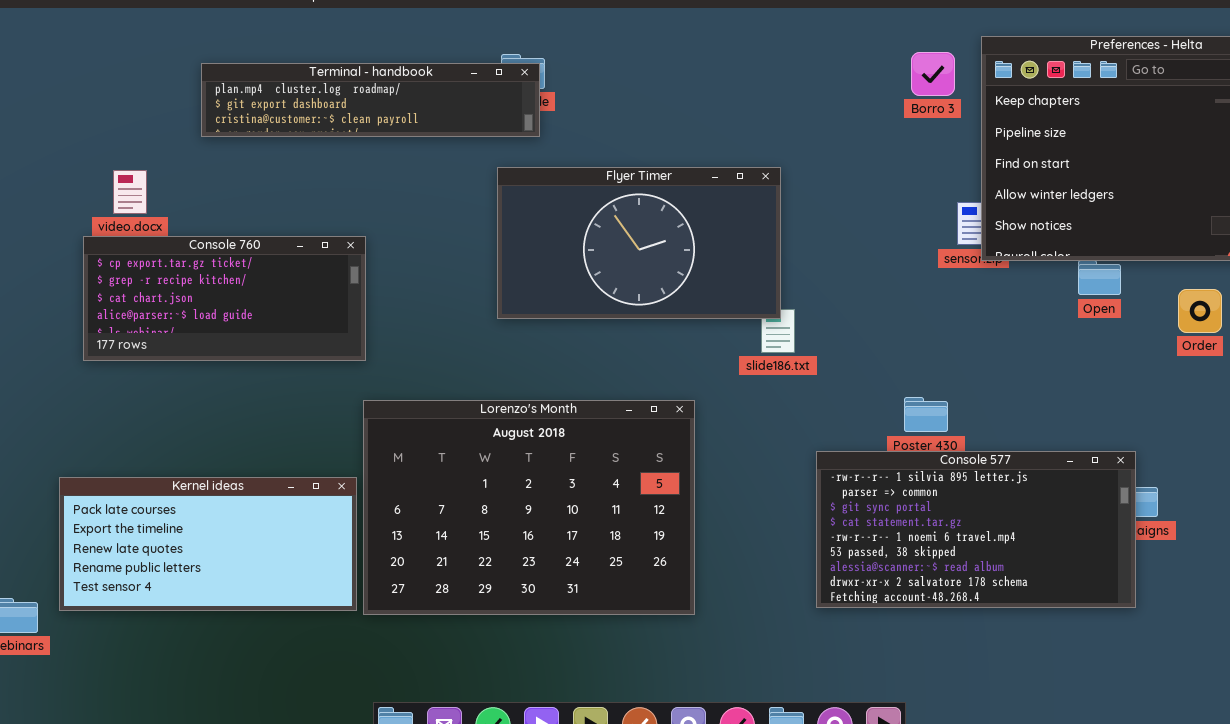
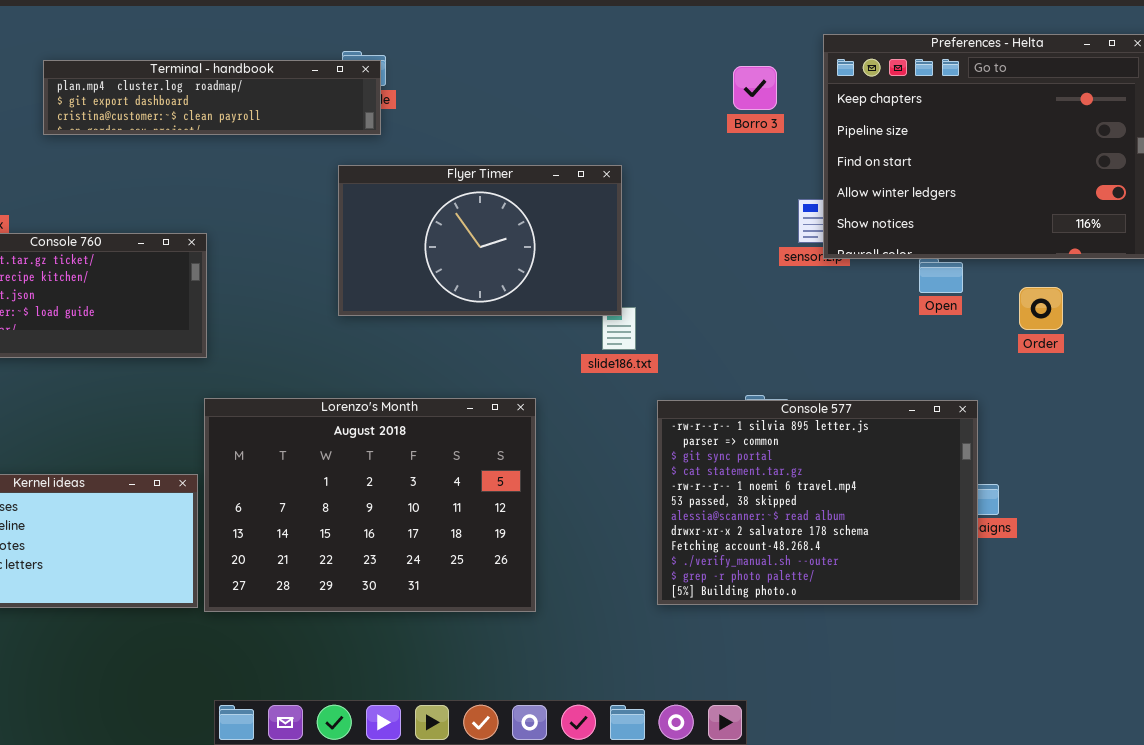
Borro 3: [911,52,955,96] -> [733,66,777,110], moved
Console 577: [816,451,1136,608] -> [657,400,978,605], resized

